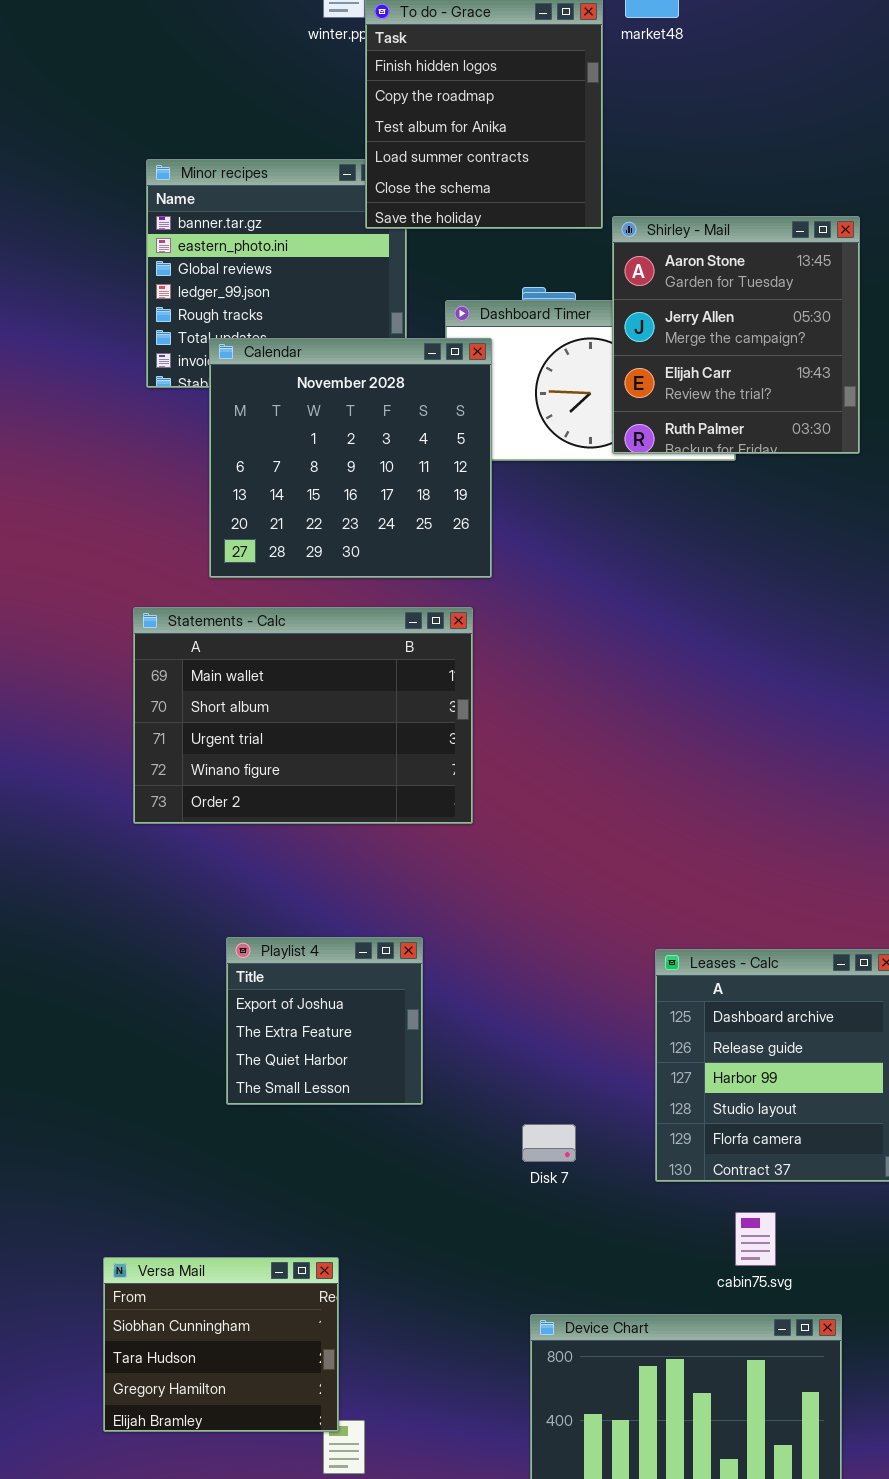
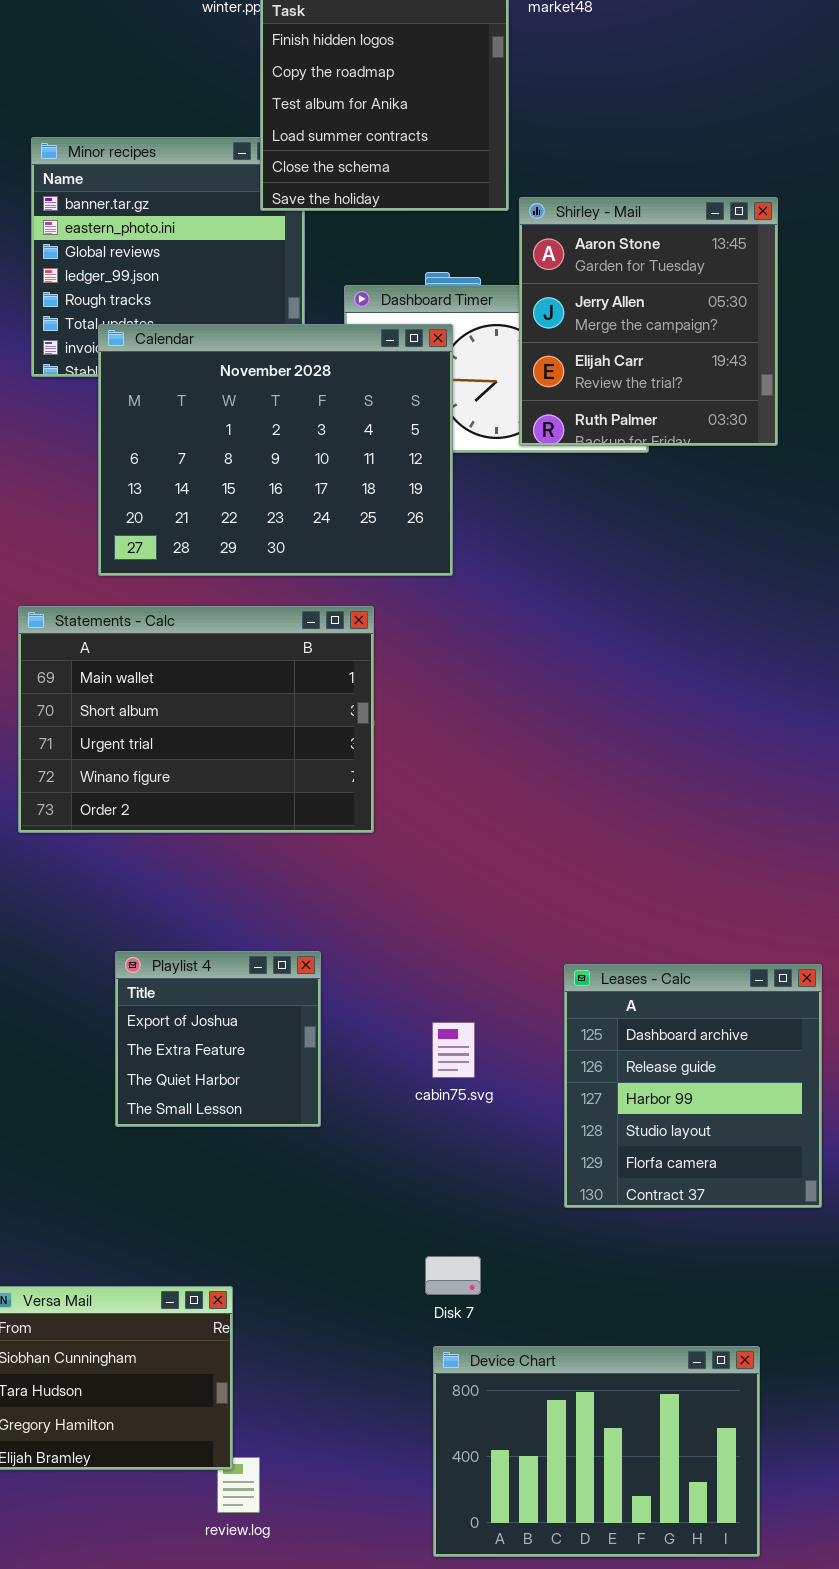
Calendar: [209,338,492,578] -> [98,324,453,576], resized
Disk 7: [522,1124,576,1162] -> [425,1256,481,1295], moved
cabin75.svg: [735,1212,776,1266] -> [432,1022,475,1078], moved

